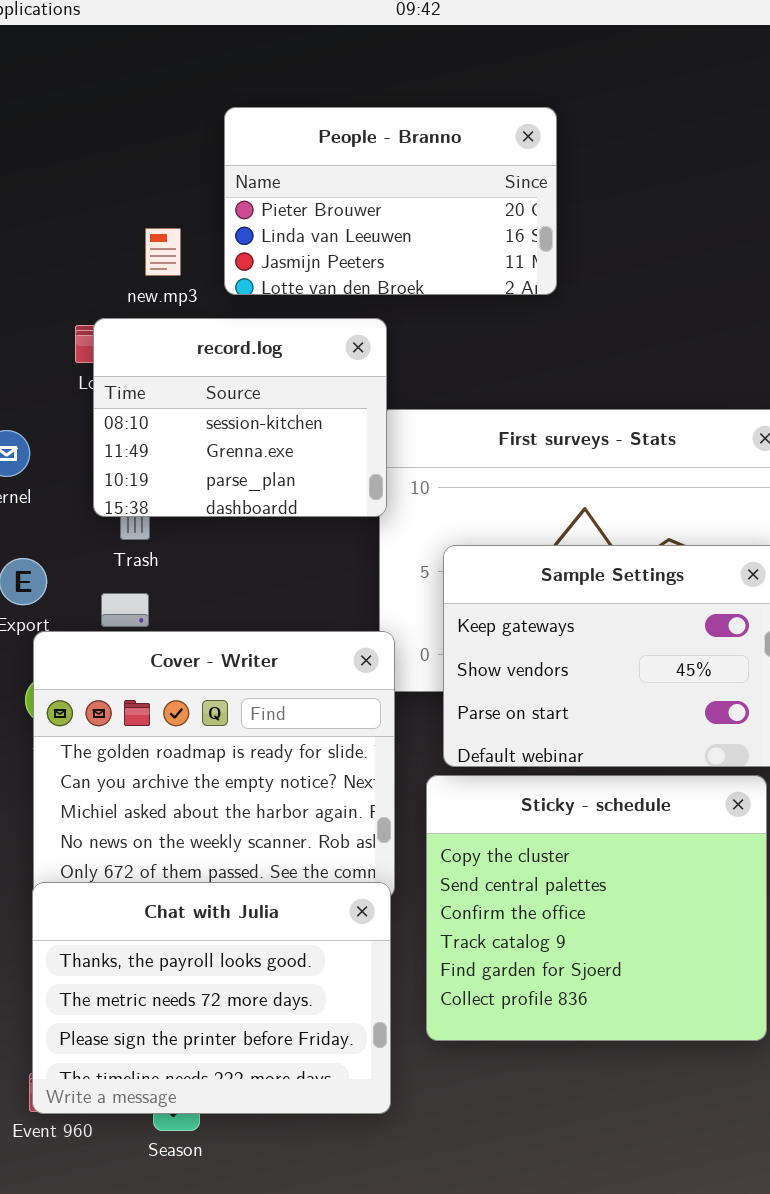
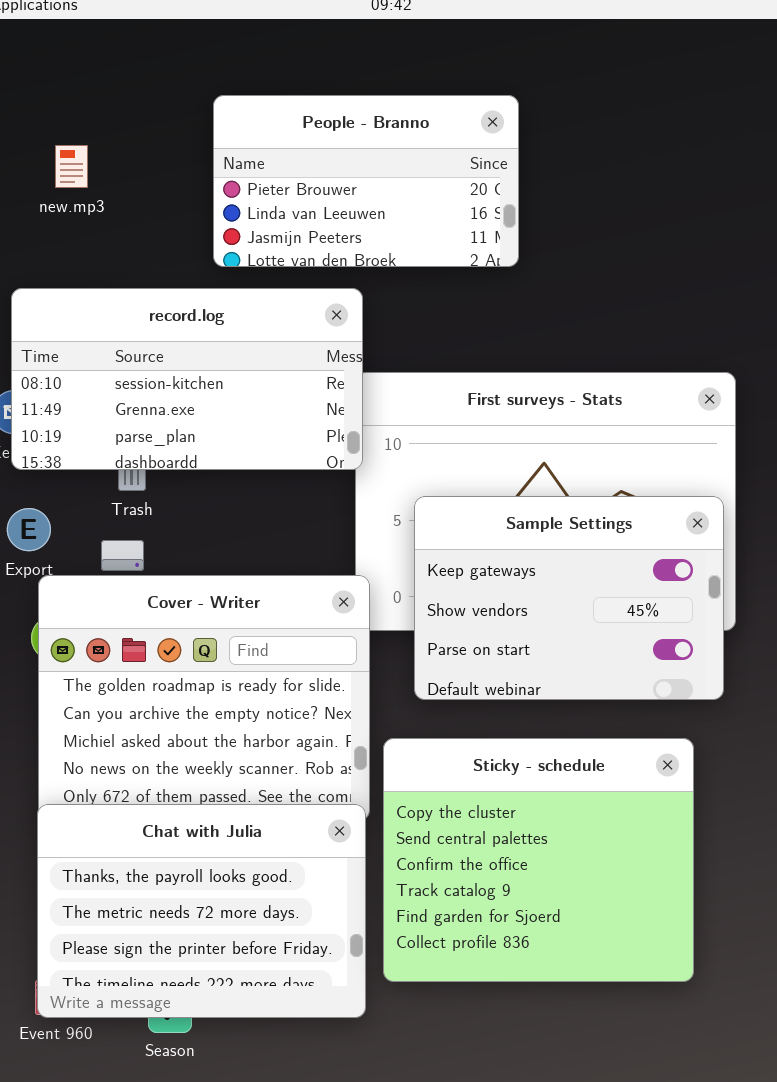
new.mp3: [145,228,181,276] -> [55,145,88,188], moved
record.log: [93,318,387,517] -> [11,288,363,470], resized
Sticky - schedule: [426,775,767,1041] -> [383,738,694,982], moved

